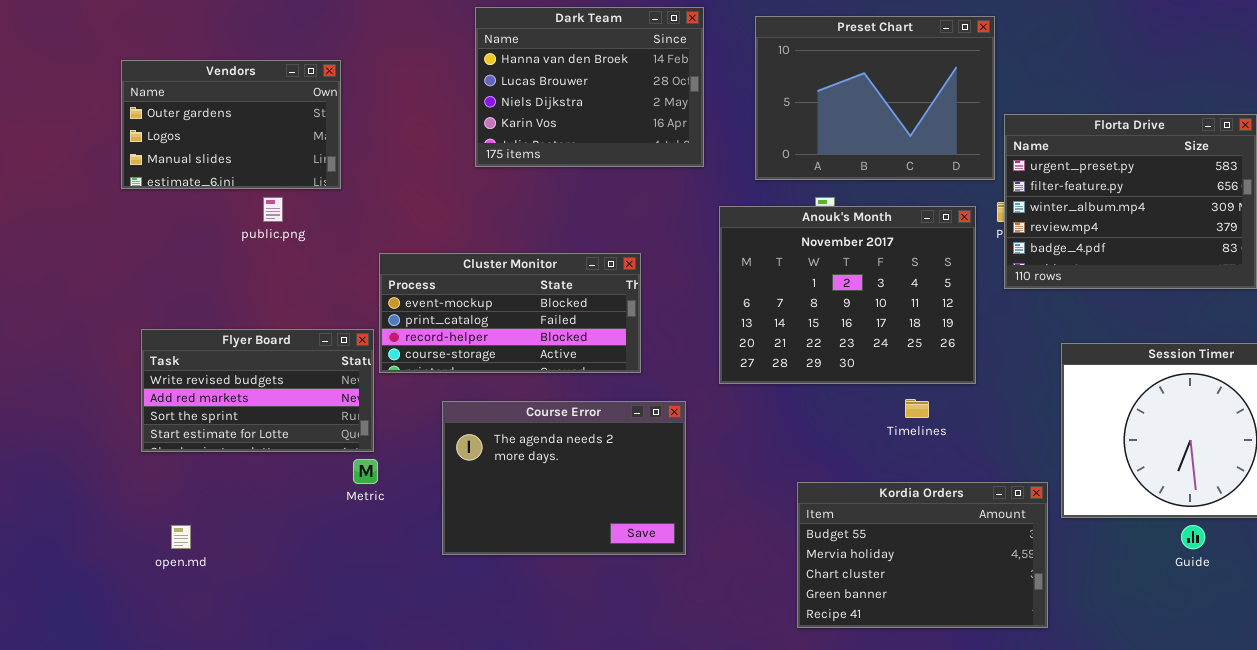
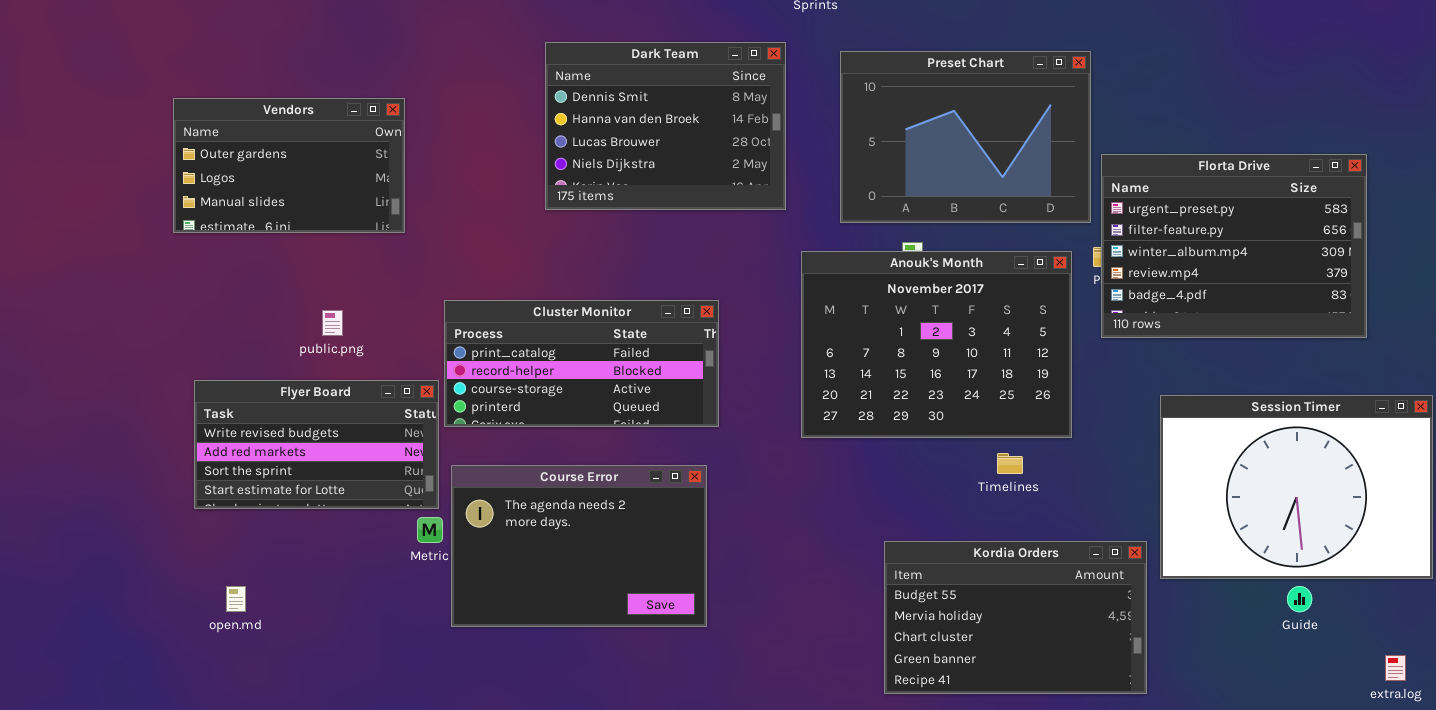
Dark Team: [475,7,704,167] -> [545,42,786,210], scrolled up 1 row
public.png: [263,197,283,222] -> [322,310,343,336], moved
Cluster Monitor: [379,253,641,373] -> [444,300,719,427], scrolled down 1 row
Course Error: [442,401,686,555] -> [451,465,707,627], moved

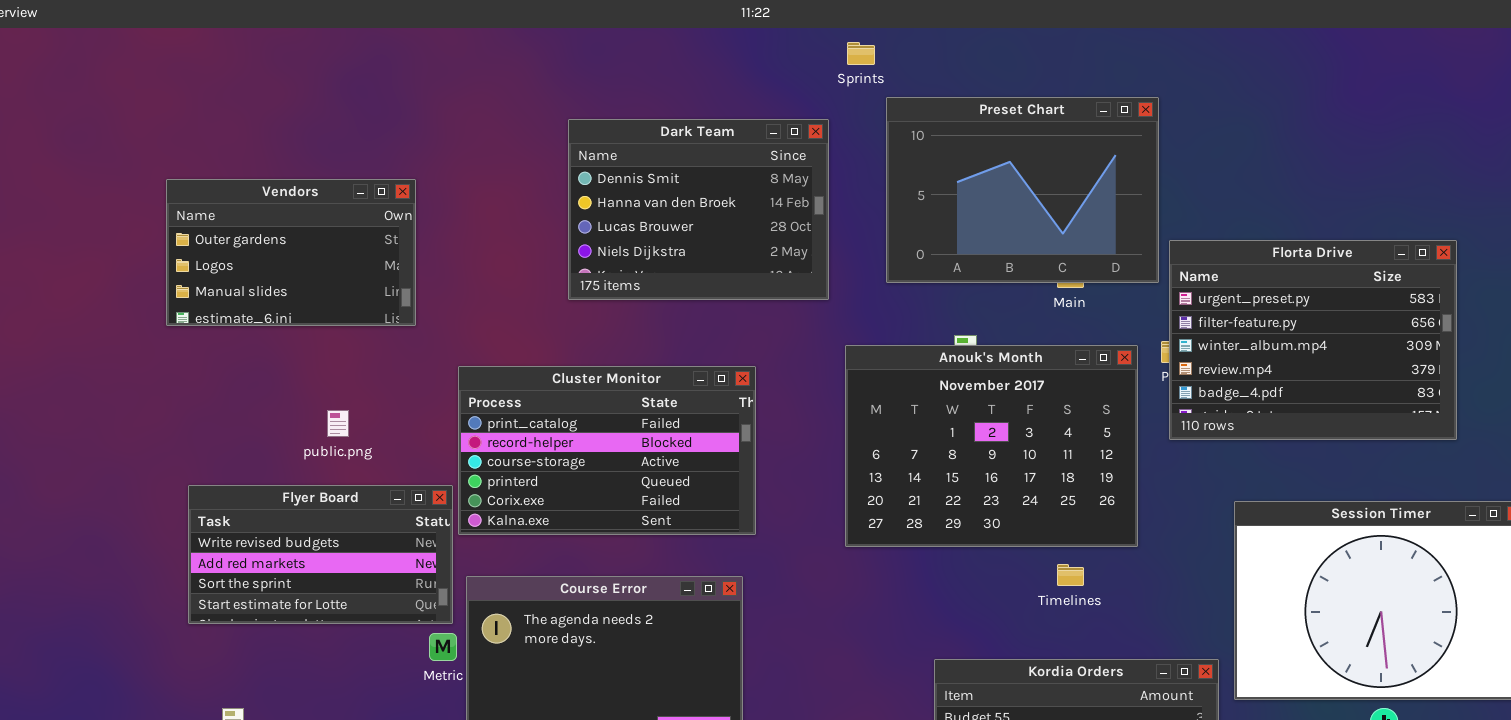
Preset Chart: [840,51,1091,223] -> [886,97,1159,283], moved
Cluster Monitor: [444,300,719,427] -> [458,366,756,535], resized

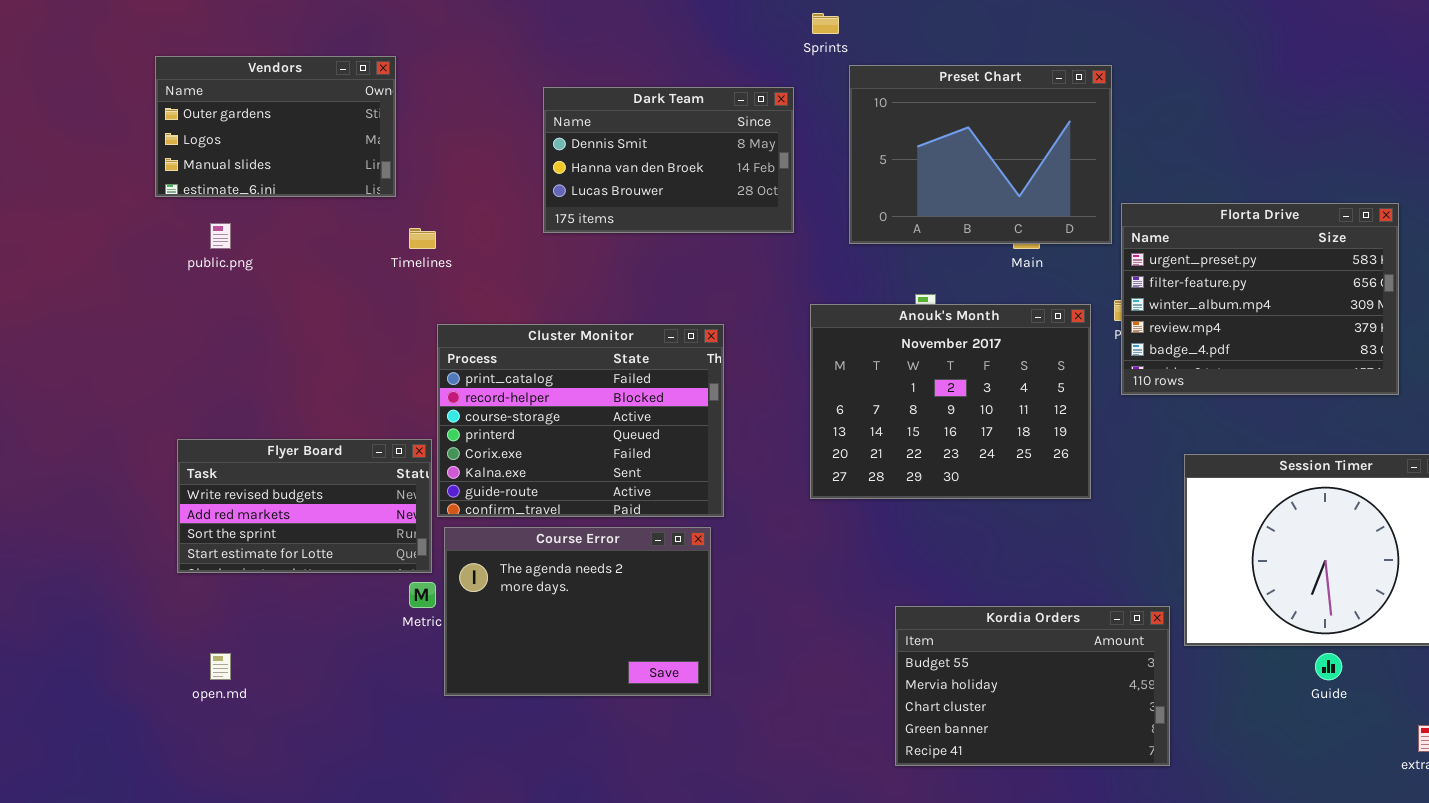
Dark Team: [568,119,829,300] -> [543,87,794,233], resized
Vendors: [166,179,416,326] -> [155,56,396,197], moved
Cluster Monitor: [458,366,756,535] -> [437,324,724,517], resized
public.png: [327,410,349,437] -> [210,223,231,249], moved
Timelines: [1057,564,1084,586] -> [409,228,436,249], moved

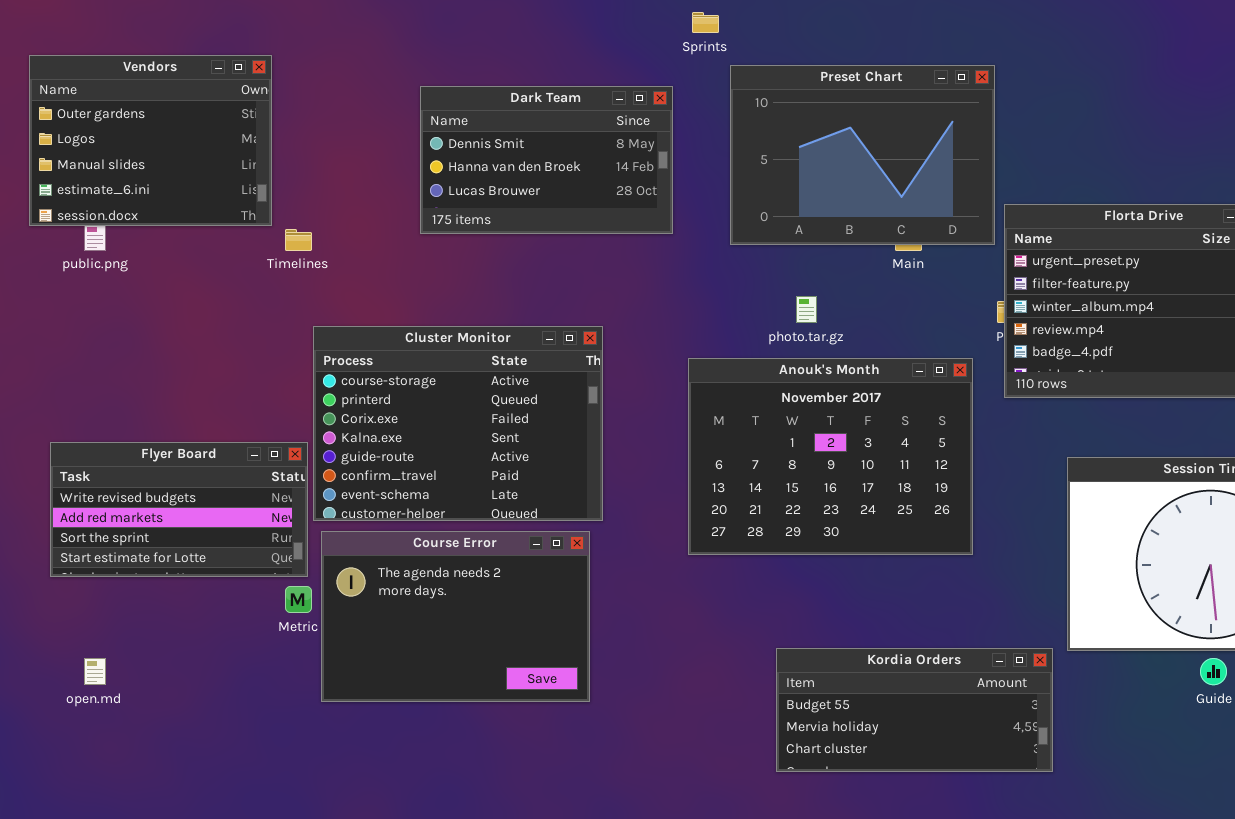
Vendors: [155,56,396,197] -> [29,55,272,226], resized
Anouk's Month: [810,304,1091,499] -> [688,358,973,555], moved
Cluster Monitor: [437,324,724,517] -> [313,326,603,521], scrolled down 2 rows
Kordia Orders: [895,606,1170,766] -> [776,648,1053,772], resized

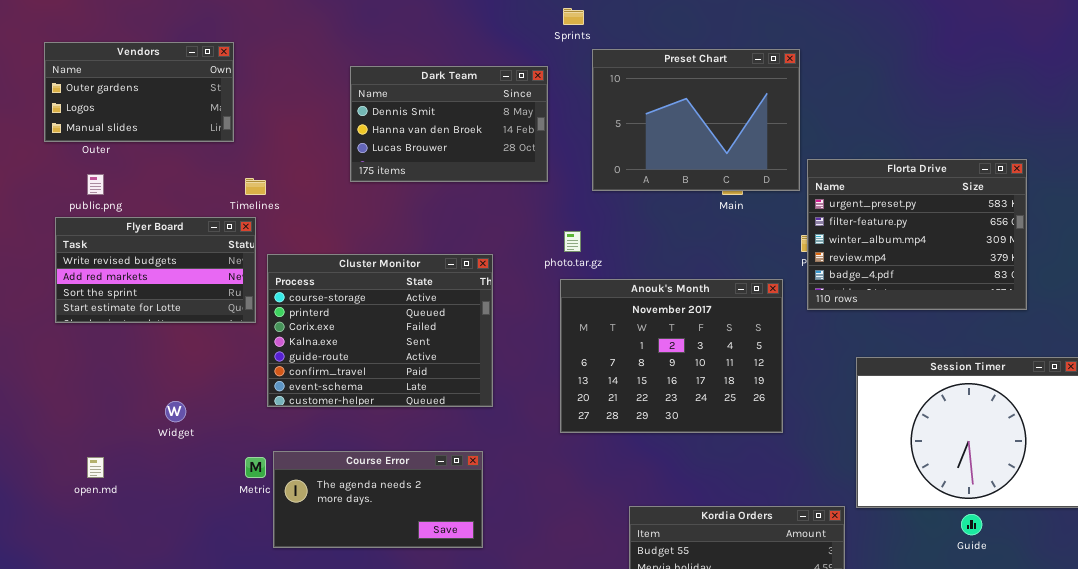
Vendors: [29,55,272,226] -> [44,42,234,142], resized
photo.tar.gz: [796,296,817,323] -> [564,231,581,252], moved
Flyer Board: [50,442,308,577] -> [55,217,256,323], moved
Course Error: [321,531,590,702] -> [273,451,483,548], resized
open.md: [84,658,106,685] -> [87,457,104,478], moved

